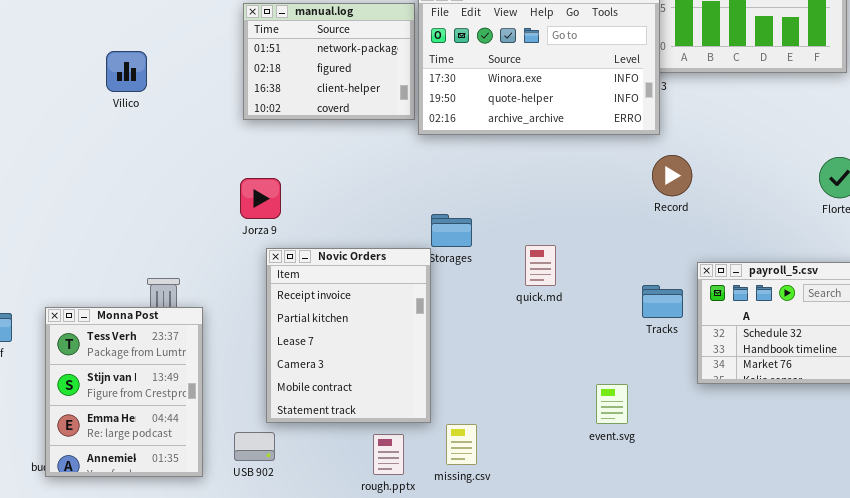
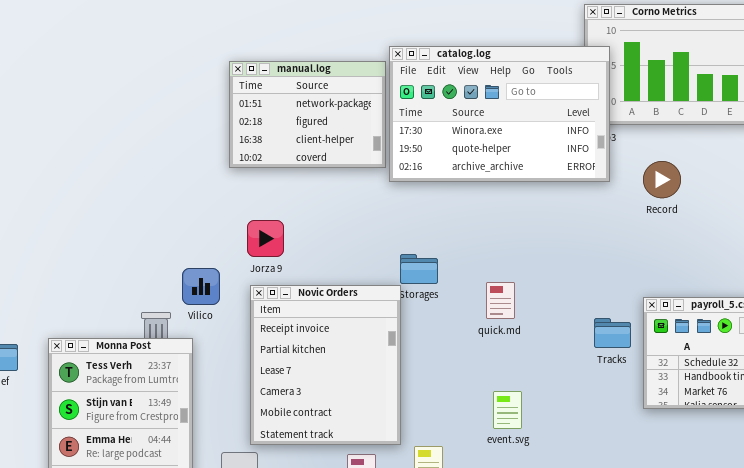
Vilico: [106,51,147,92] -> [182,268,220,305], moved
Record: [652,155,692,196] -> [643,161,681,198], moved
Jorza 9: [240,178,281,219] -> [247,220,284,257], moved
event.svg: [596,384,628,424] -> [493,391,522,429], moved

